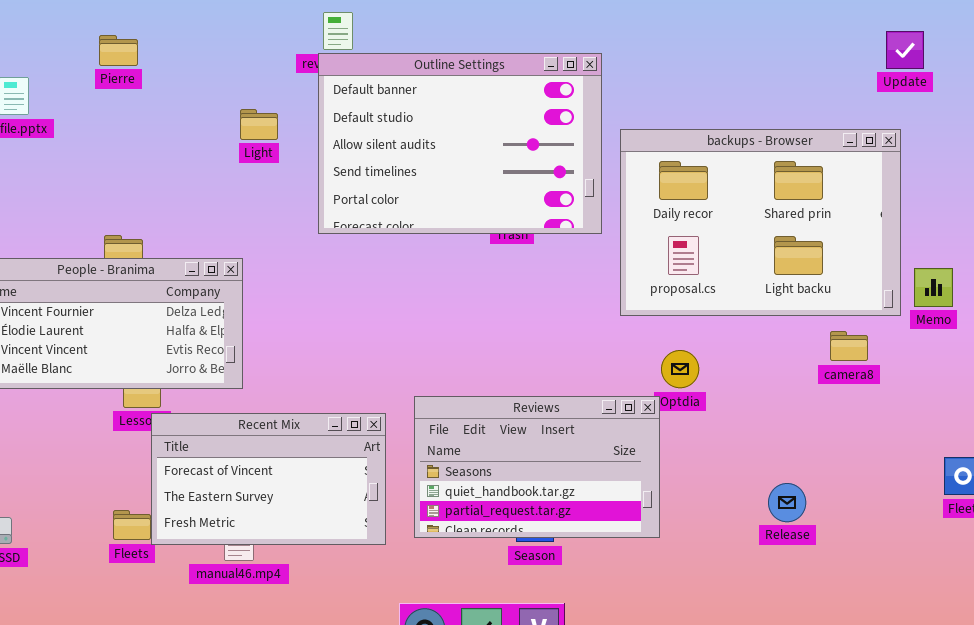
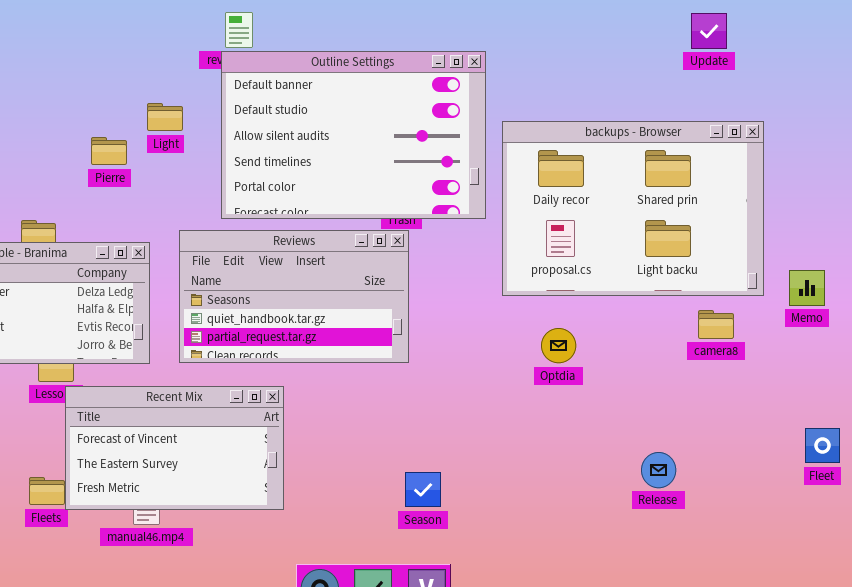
Update: [886,31,924,69] -> [691,13,727,49], moved
Pierre: [99,35,138,66] -> [91,137,127,165], moved
Memo: [914,268,953,307] -> [789,270,825,306], moved
Reviews: [414,396,660,538] -> [179,230,409,363], moved

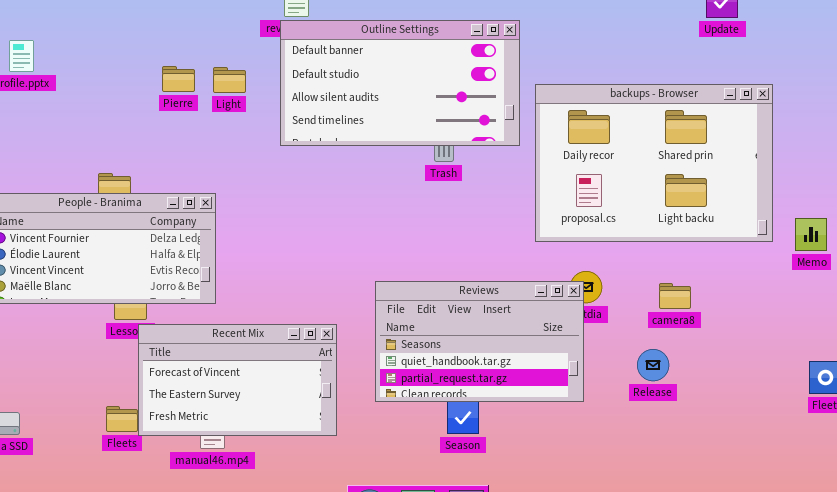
Outline Settings: [221,51,486,219] -> [280,20,520,146], resized
Pierre: [91,137,127,165] -> [162,66,195,92], moved
Reviews: [179,230,409,363] -> [375,281,584,402], moved
camera8: [698,310,734,339] -> [659,283,691,309], moved
Release: [641,452,676,488] -> [637,349,669,381], moved

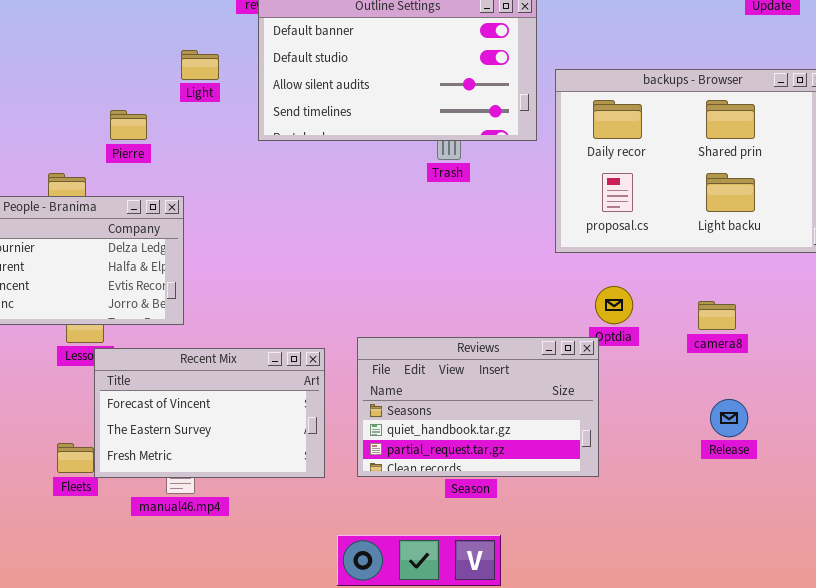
Pierre: [162,66,195,92] -> [110,110,147,140], moved
Reviews: [375,281,584,402] -> [357,337,599,477], moved
Release: [637,349,669,381] -> [710,399,748,437], moved

